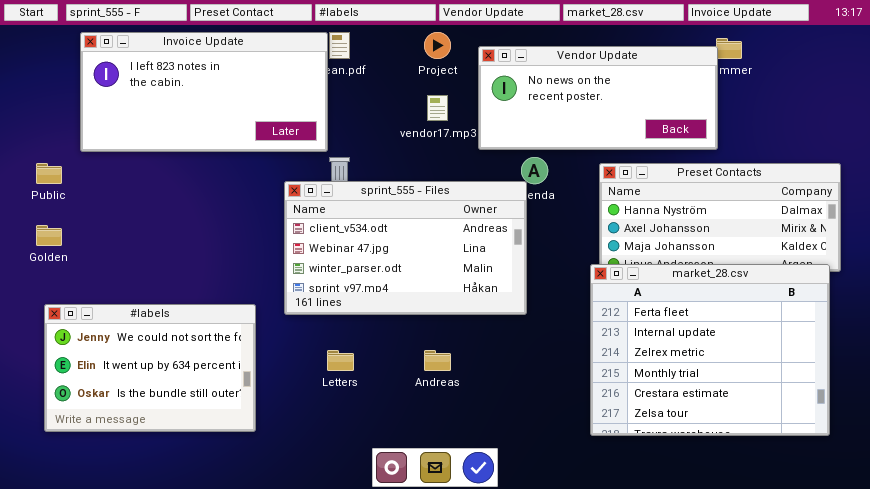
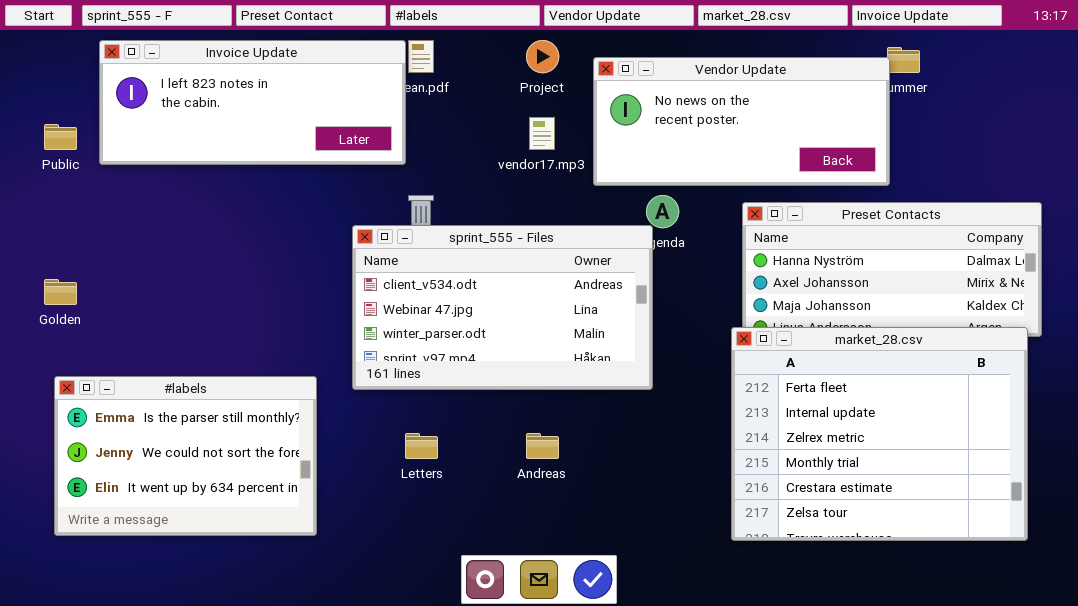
Invoice Update: [80,32,328,152] -> [99,40,406,165], resized
Public: [36,163,62,184] -> [44,124,77,150], moved
#labels: [44,304,256,432] -> [54,376,317,536], scrolled up 1 row

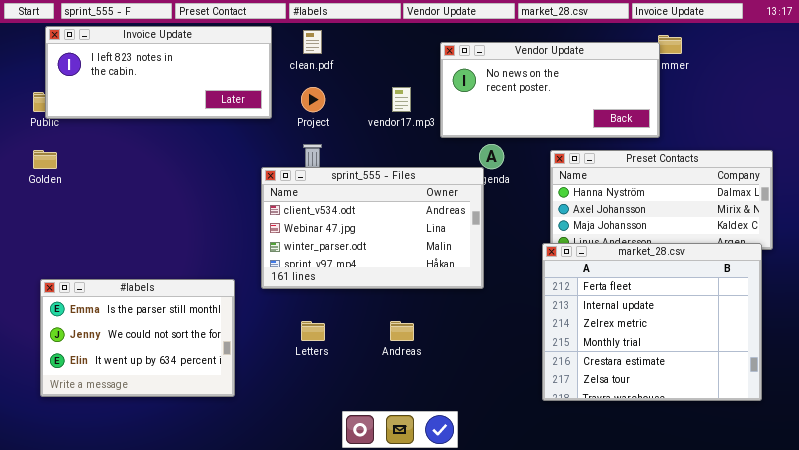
Invoice Update: [99,40,406,165] -> [45,26,272,119], moved
Project: [526,40,559,73] -> [301,87,325,112], moved
Golden: [44,279,77,305] -> [33,150,57,169], moved

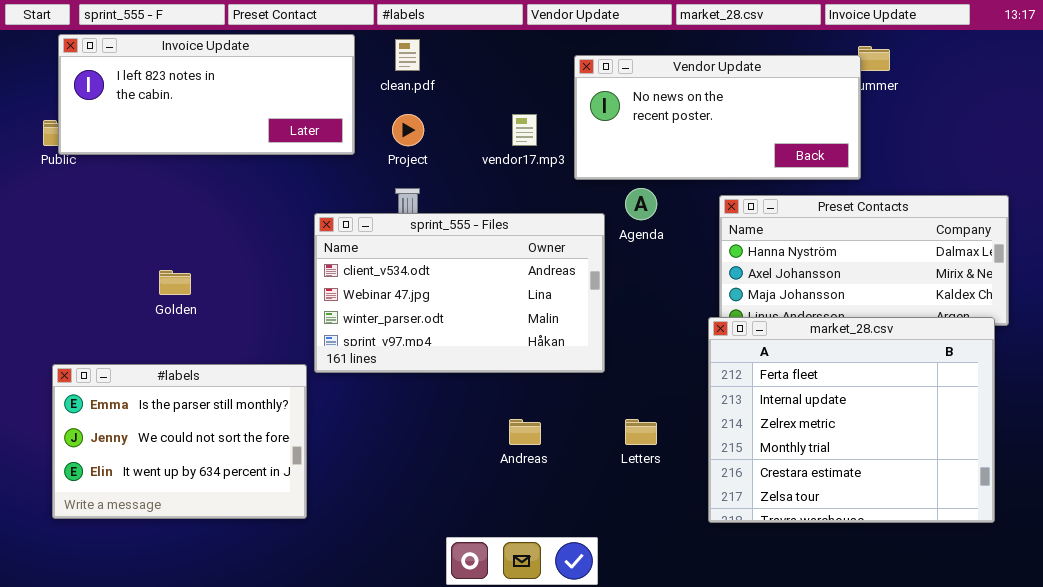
Golden: [33,150,57,169] -> [159,270,191,295], moved
sprint_555 - Files: [261,167,484,289] -> [314,213,605,373], moved
Letters: [301,321,325,341] -> [625,419,657,445], moved

